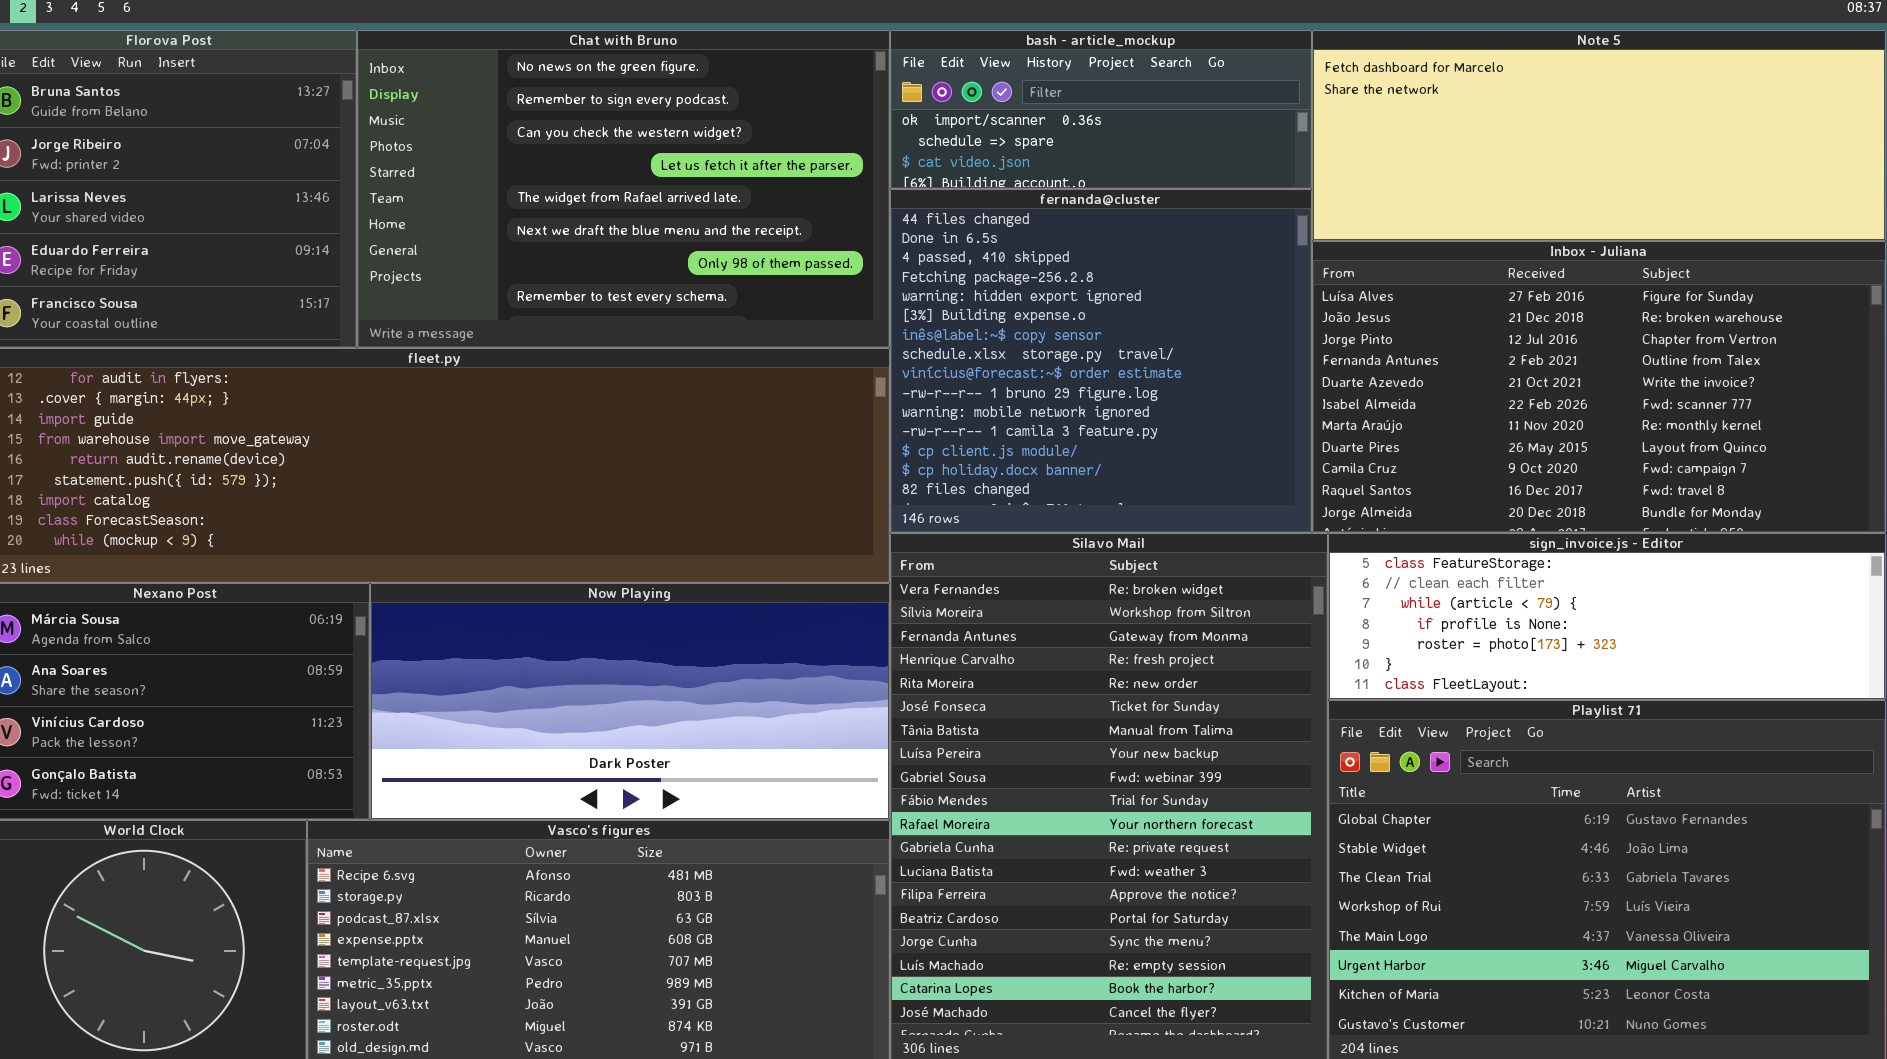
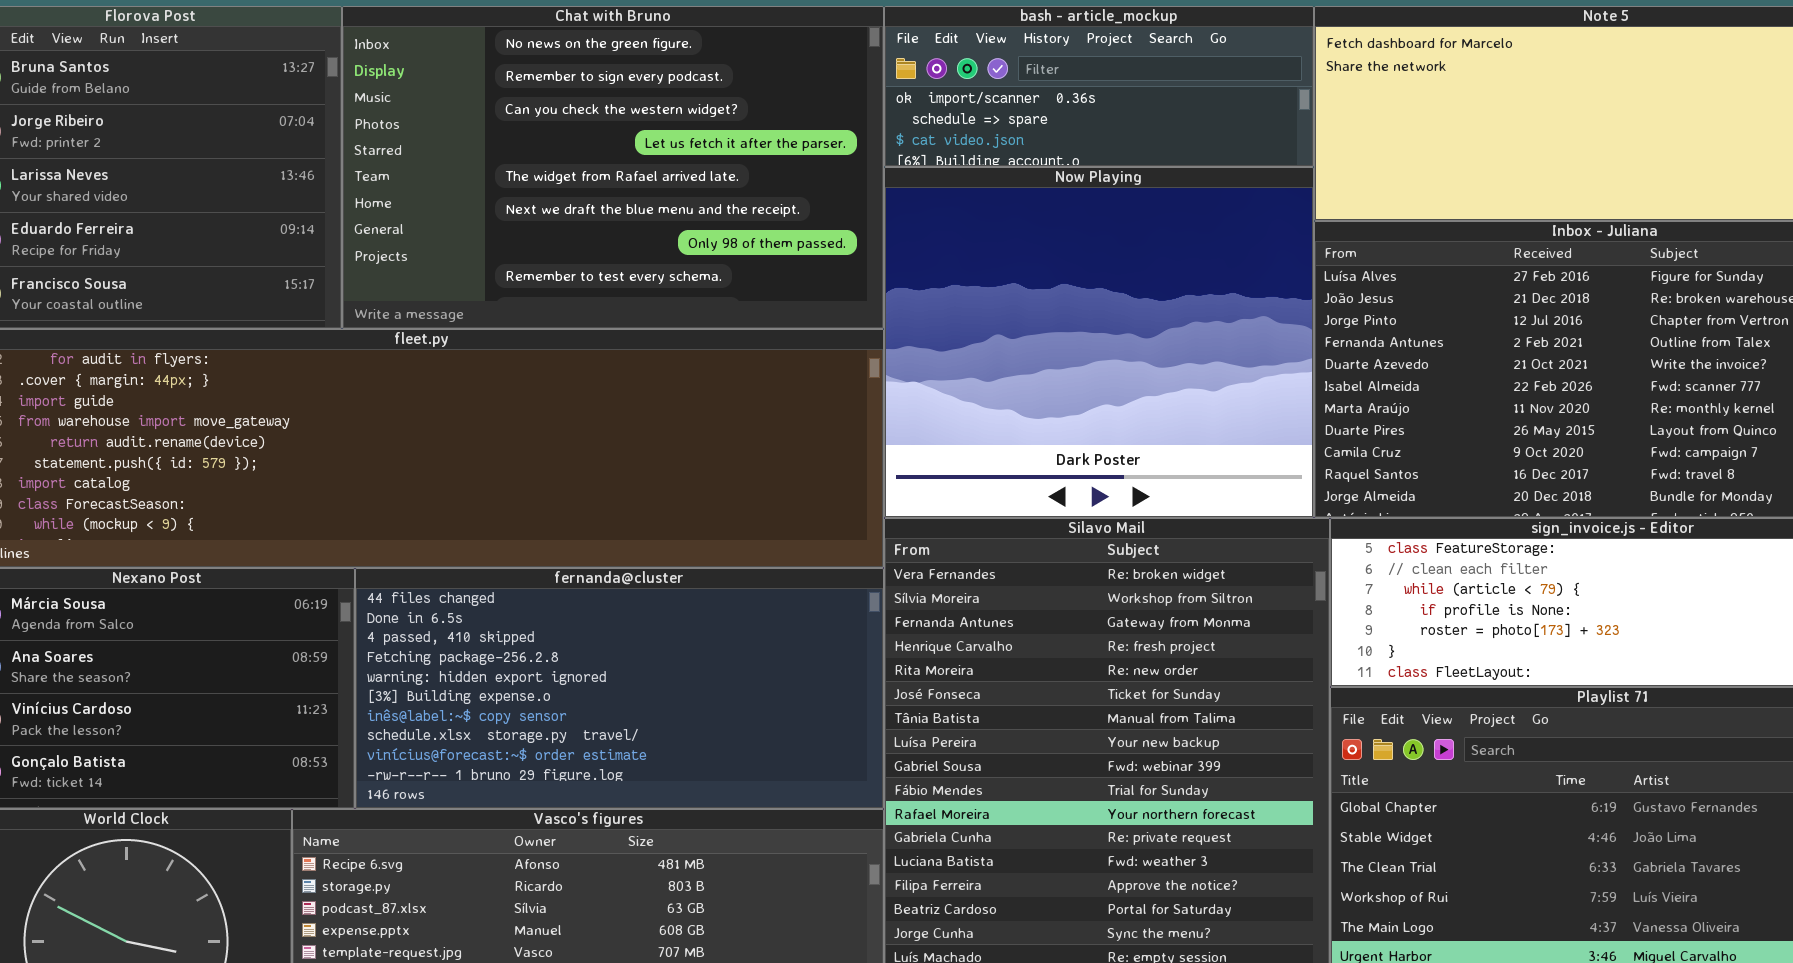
fernanda@cluster: [890,189,1312,533] -> [355,568,884,809], moved, resized
Now Playing: [370,583,890,820] -> [884,167,1314,518], moved, resized

